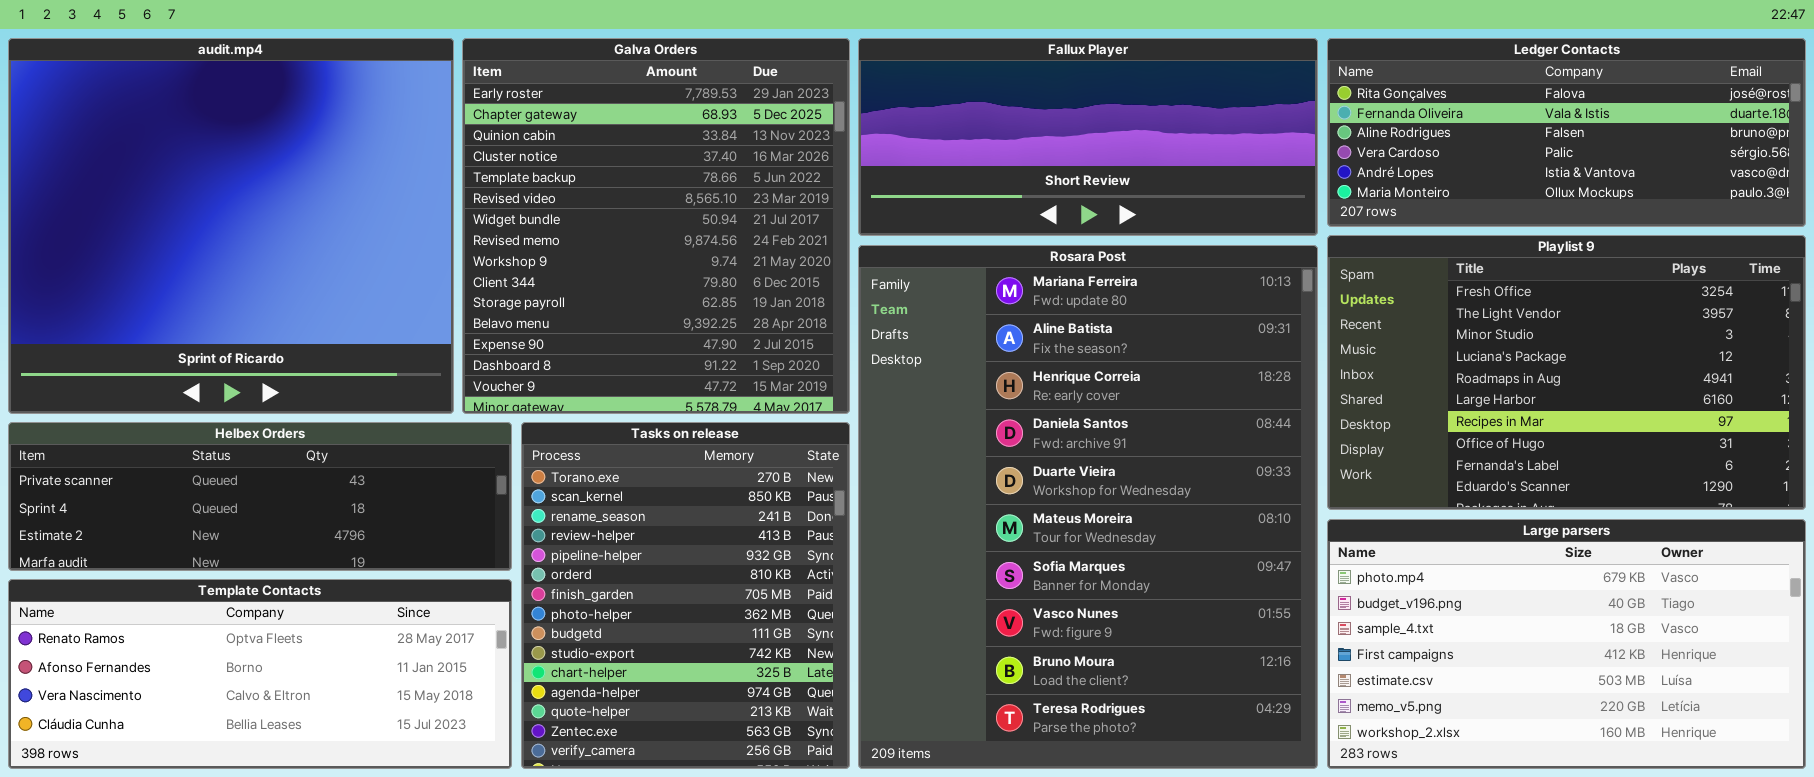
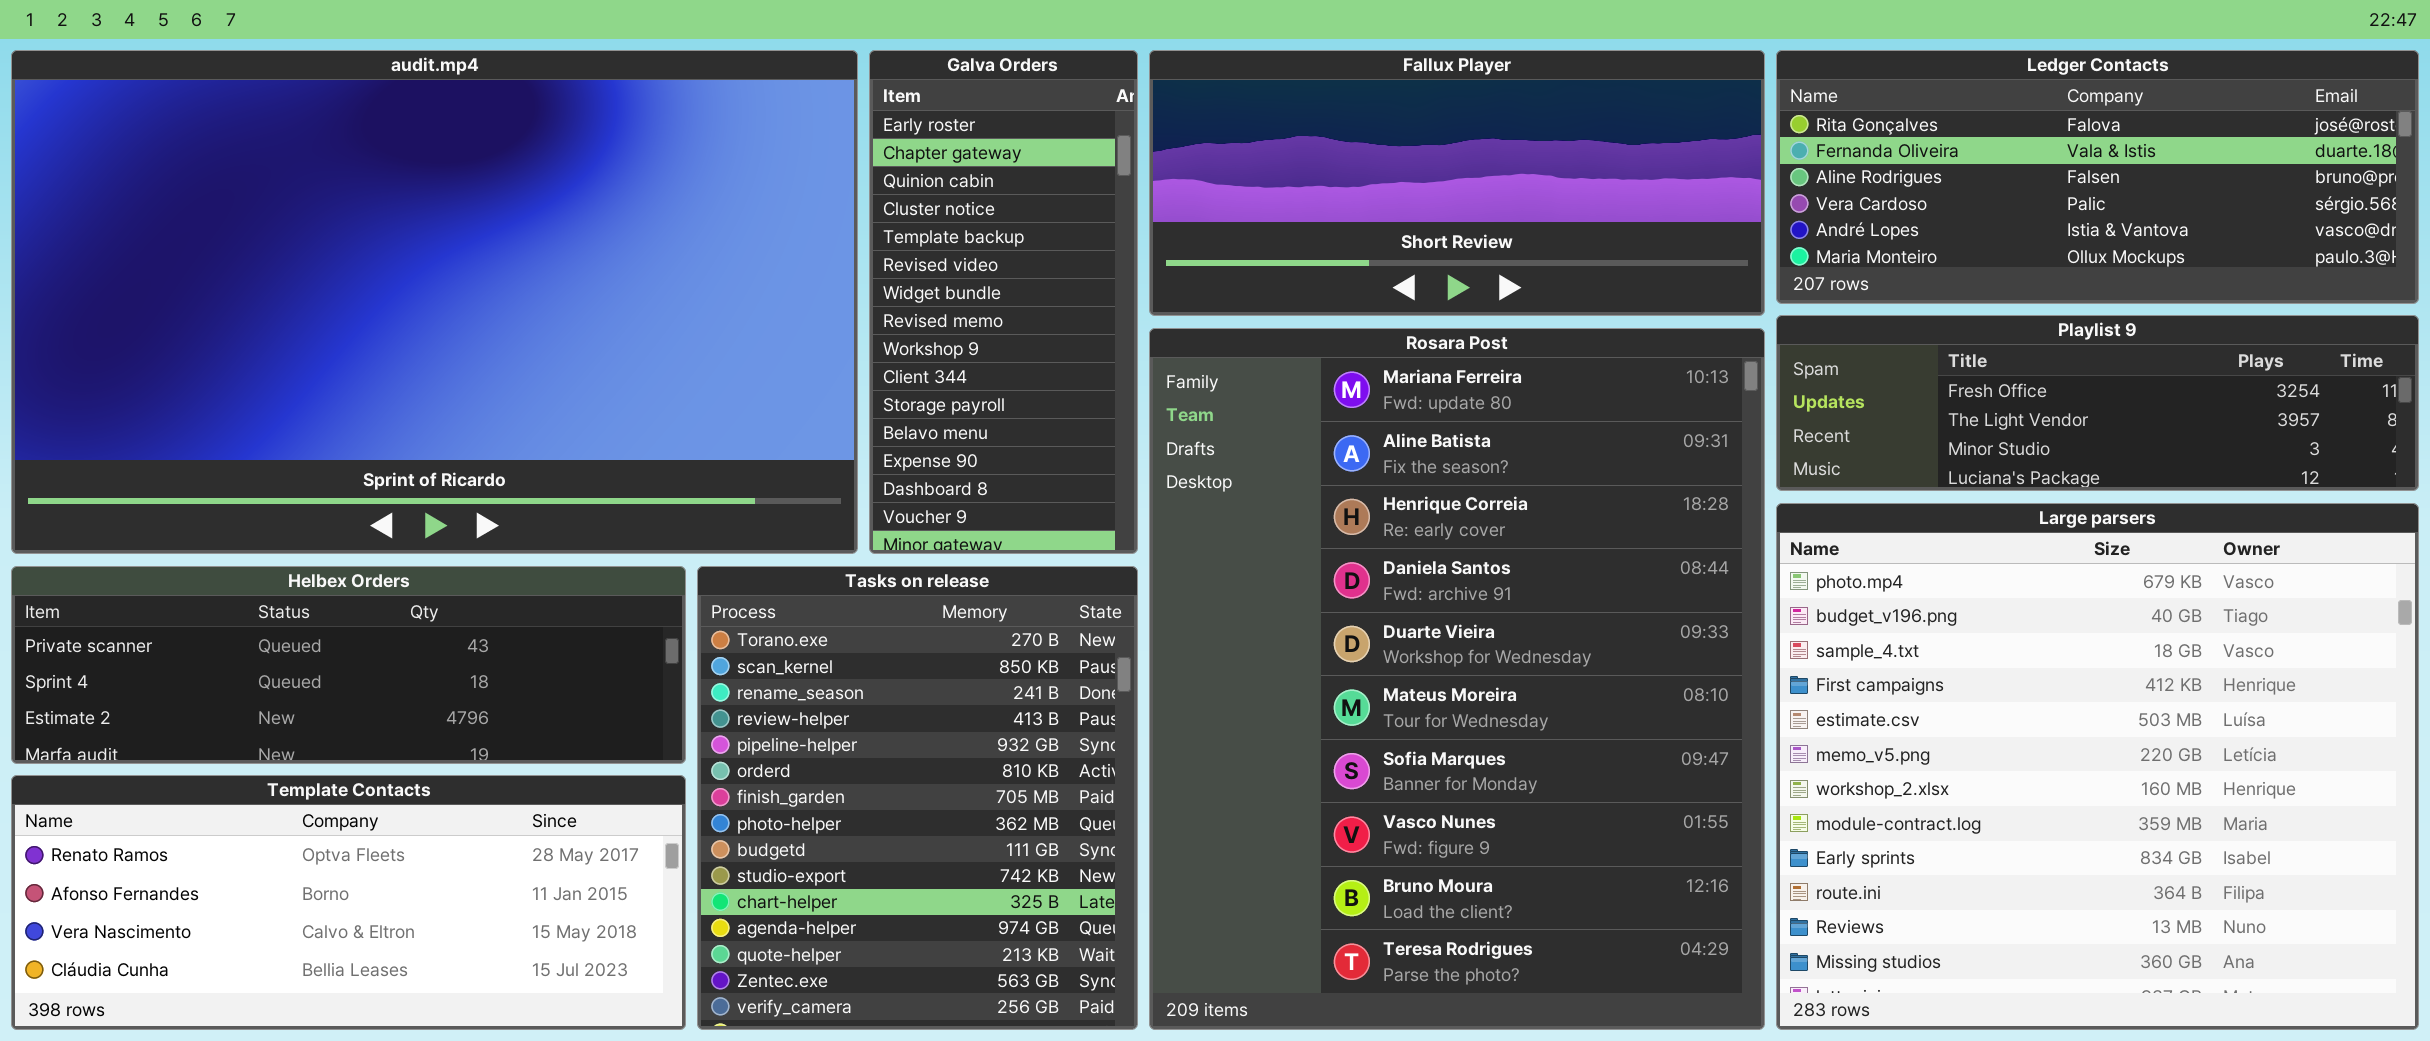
audit.mp4: [8,38,454,414] -> [11,50,858,554], resized
Galva Orders: [462,38,850,414] -> [869,50,1138,554], resized
Playlist 9: [1327,235,1806,510] -> [1776,315,2419,491], resized
Large parsers: [1327,519,1806,769] -> [1776,503,2419,1030], resized

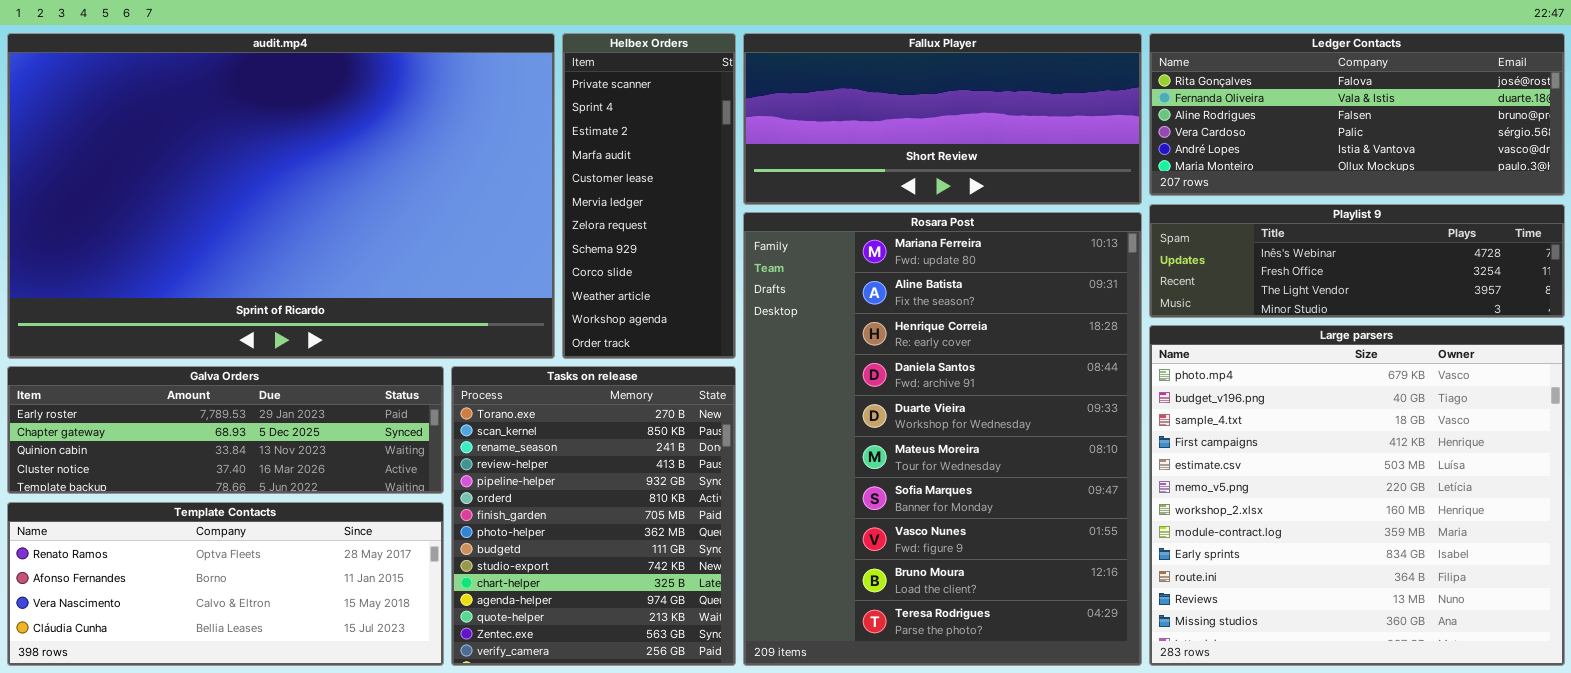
Galva Orders: [869,50,1138,554] -> [7,366,444,494], moved, resized
Playlist 9: [1776,315,2419,491] -> [1149,204,1565,318], scrolled up 1 row
Helbex Orders: [11,566,686,764] -> [562,33,736,359], moved, resized

